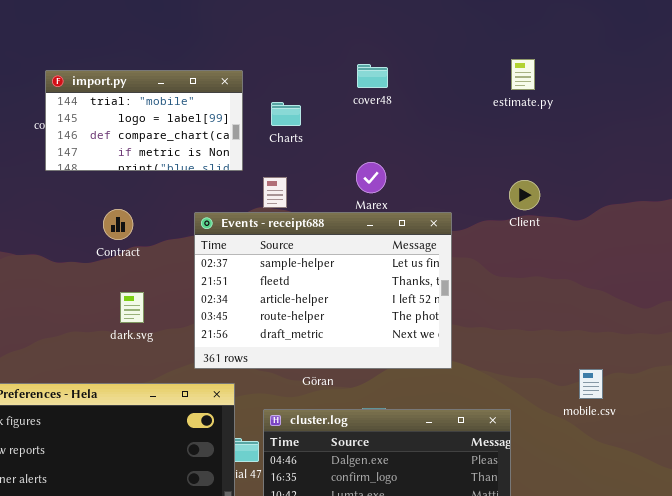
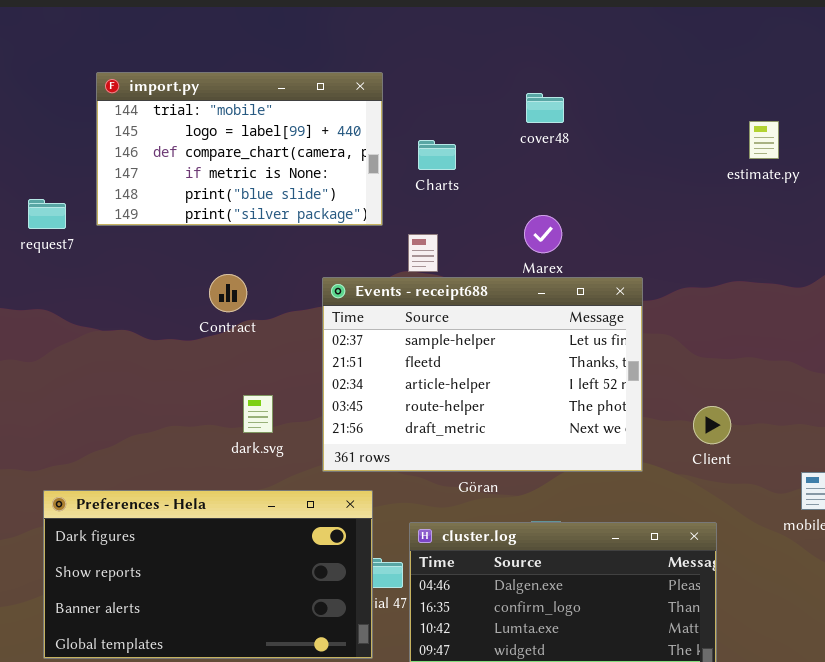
estimate.py: [511,59,535,90] -> [749,121,779,159], moved
import.py: [45,70,243,171] -> [96,72,383,226], resized
Client: [509,180,540,210] -> [693,406,731,444], moved
dark.svg: [120,292,144,323] -> [243,395,273,433], moved

